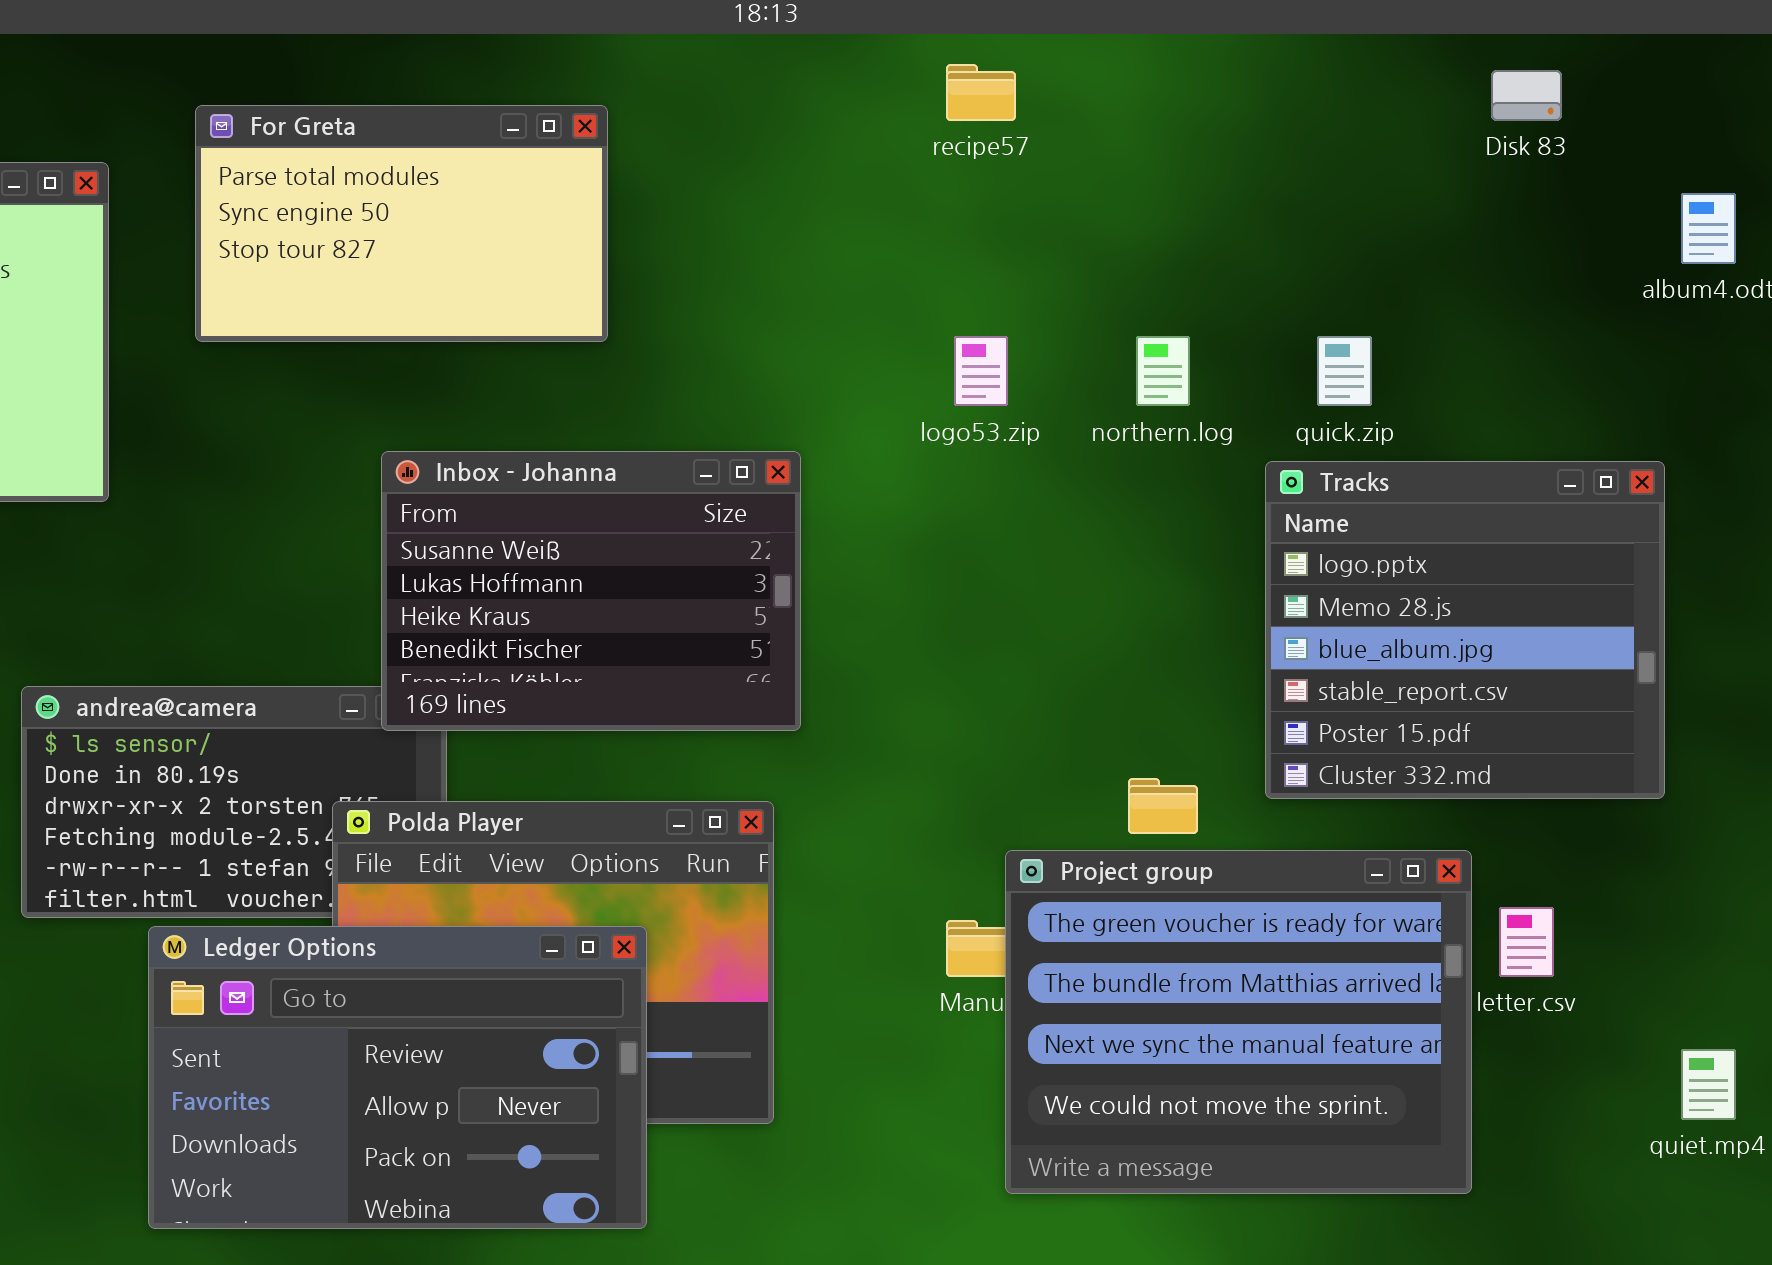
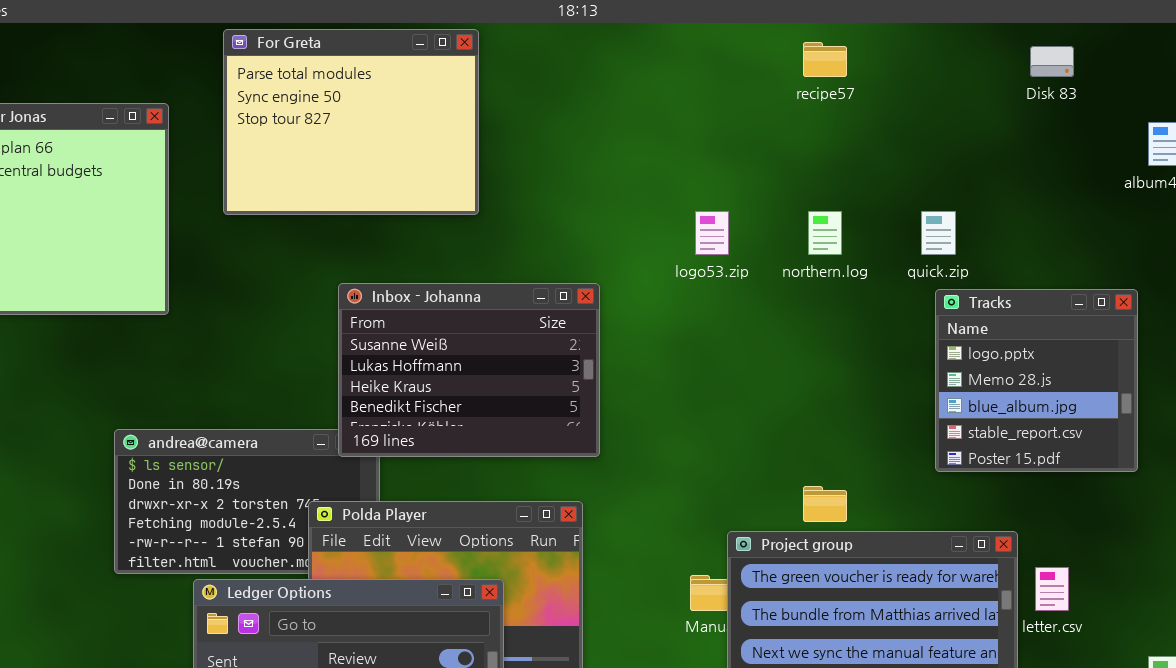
recipe57: [946,64,1016,121] -> [803,42,847,77], moved
For Greta: [195,105,608,342] -> [223,29,479,215], resized
Tracks: [1265,461,1665,799] -> [935,289,1138,472], resized

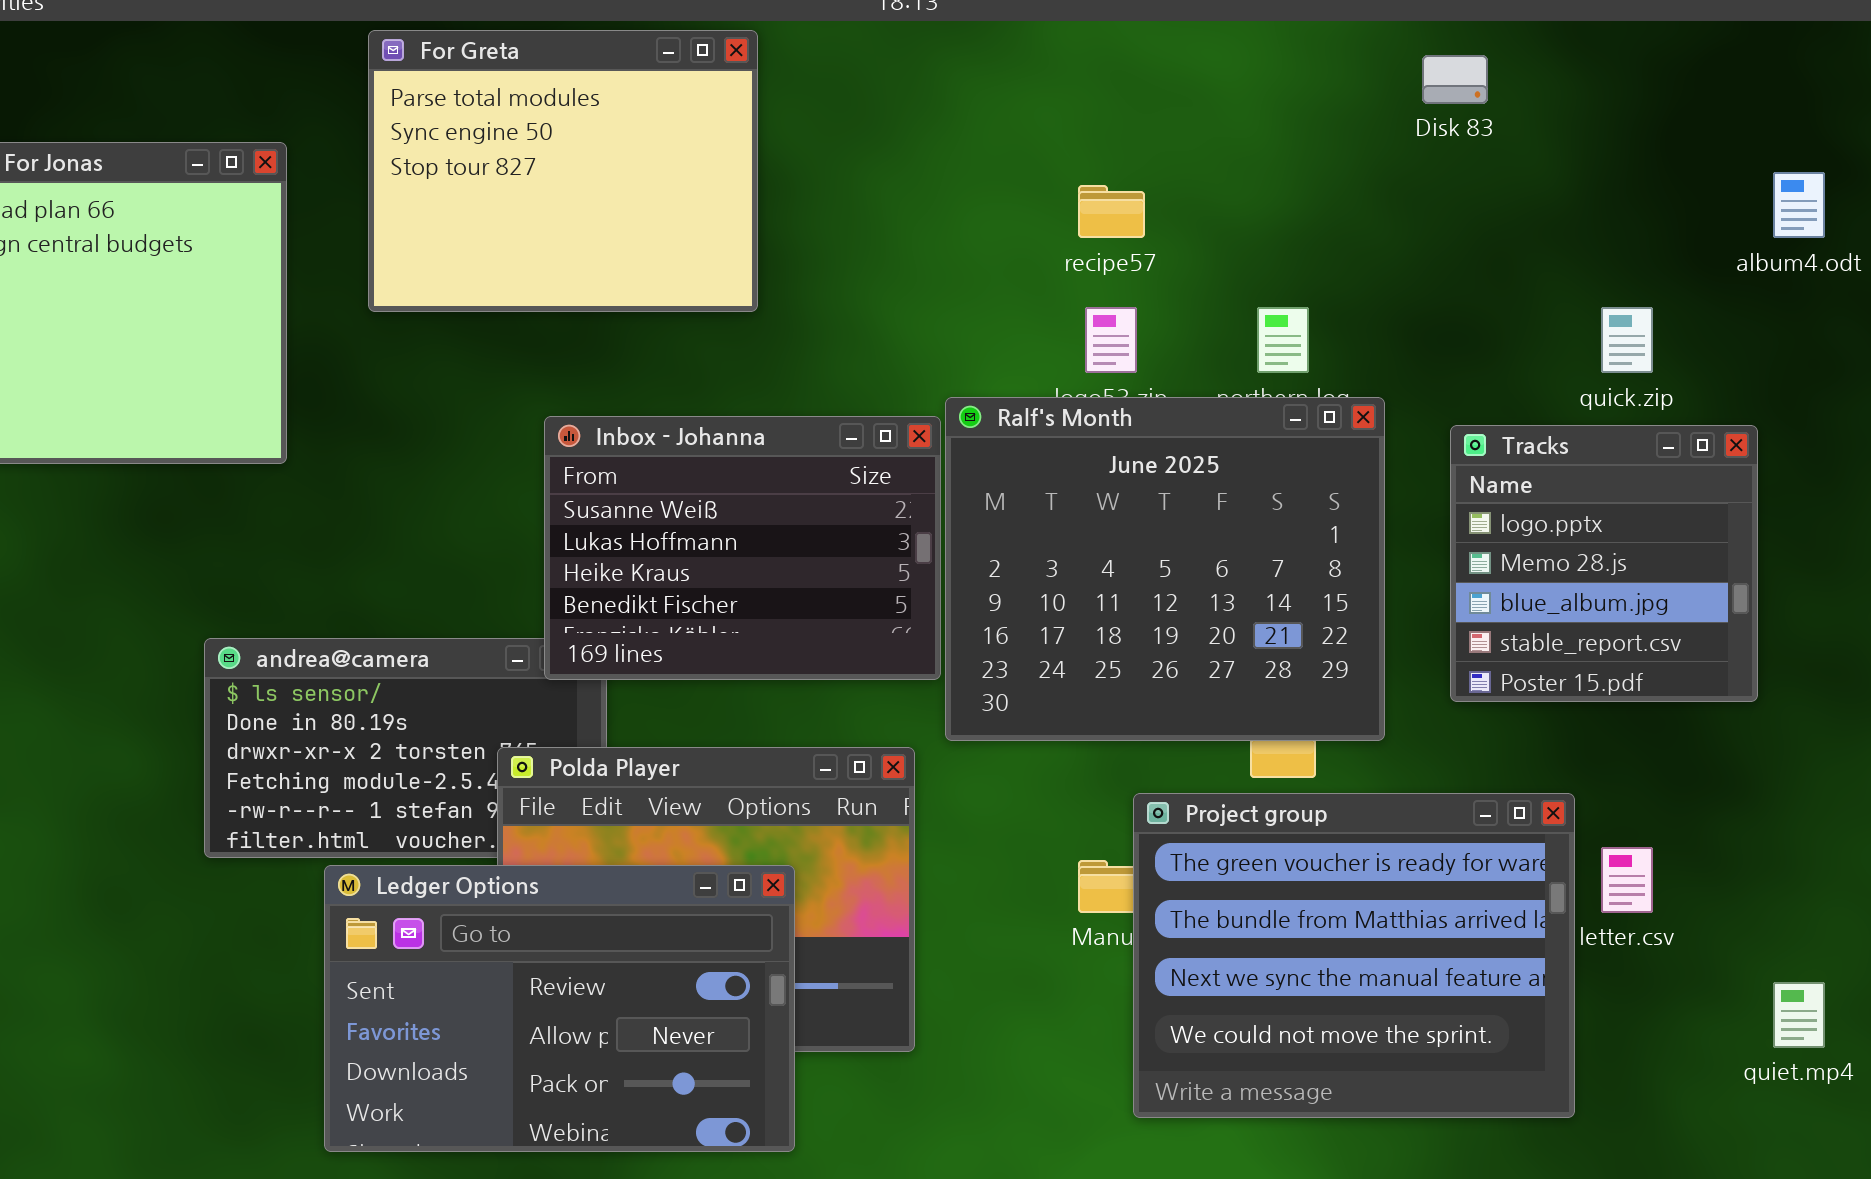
recipe57: [803,42,847,77] -> [1078,185,1145,238], moved
Disk 83: [1030,46,1074,77] -> [1422,55,1488,104], moved
quick.zip: [921,211,956,255] -> [1601,307,1653,373], moved
Ralf's Month: none -> [945,397,1385,741], opened

